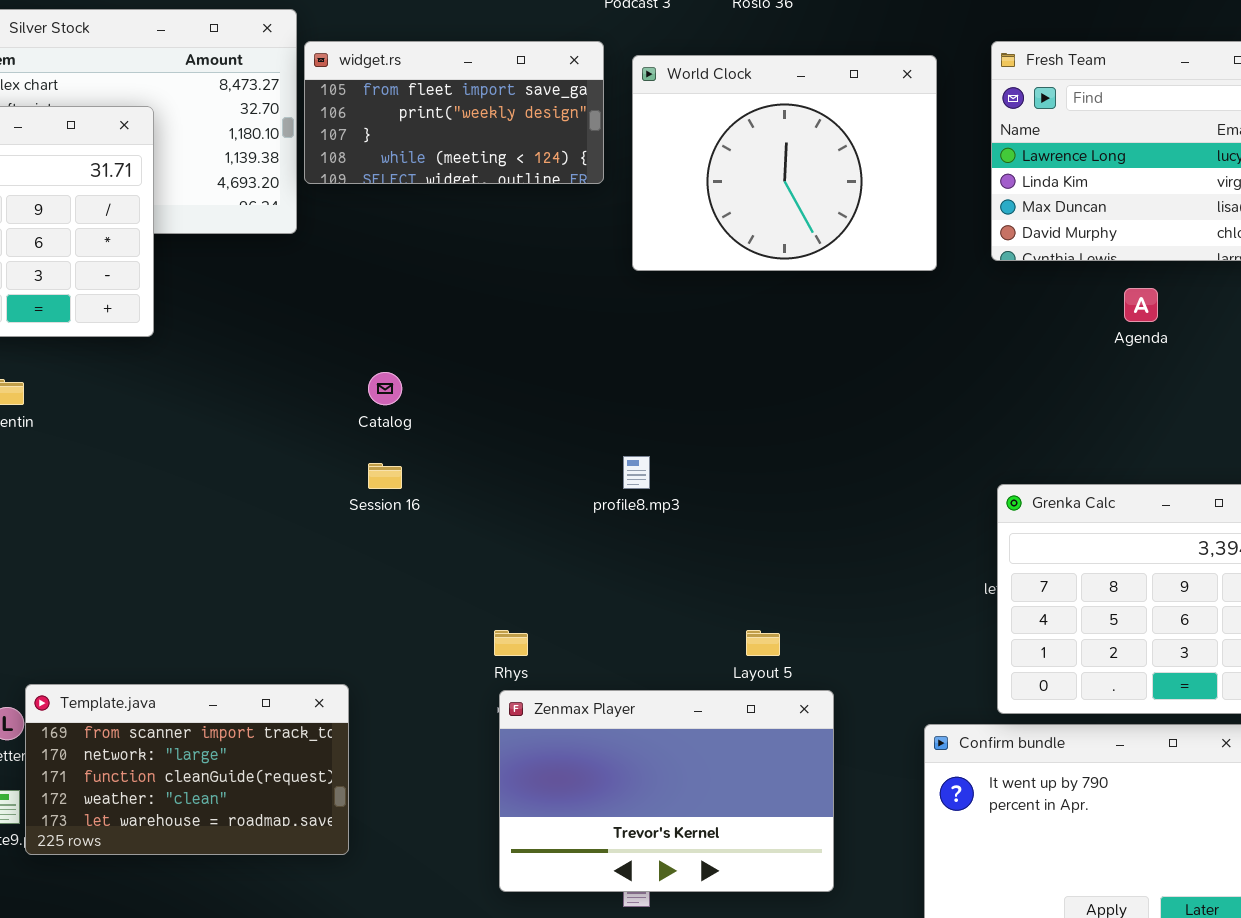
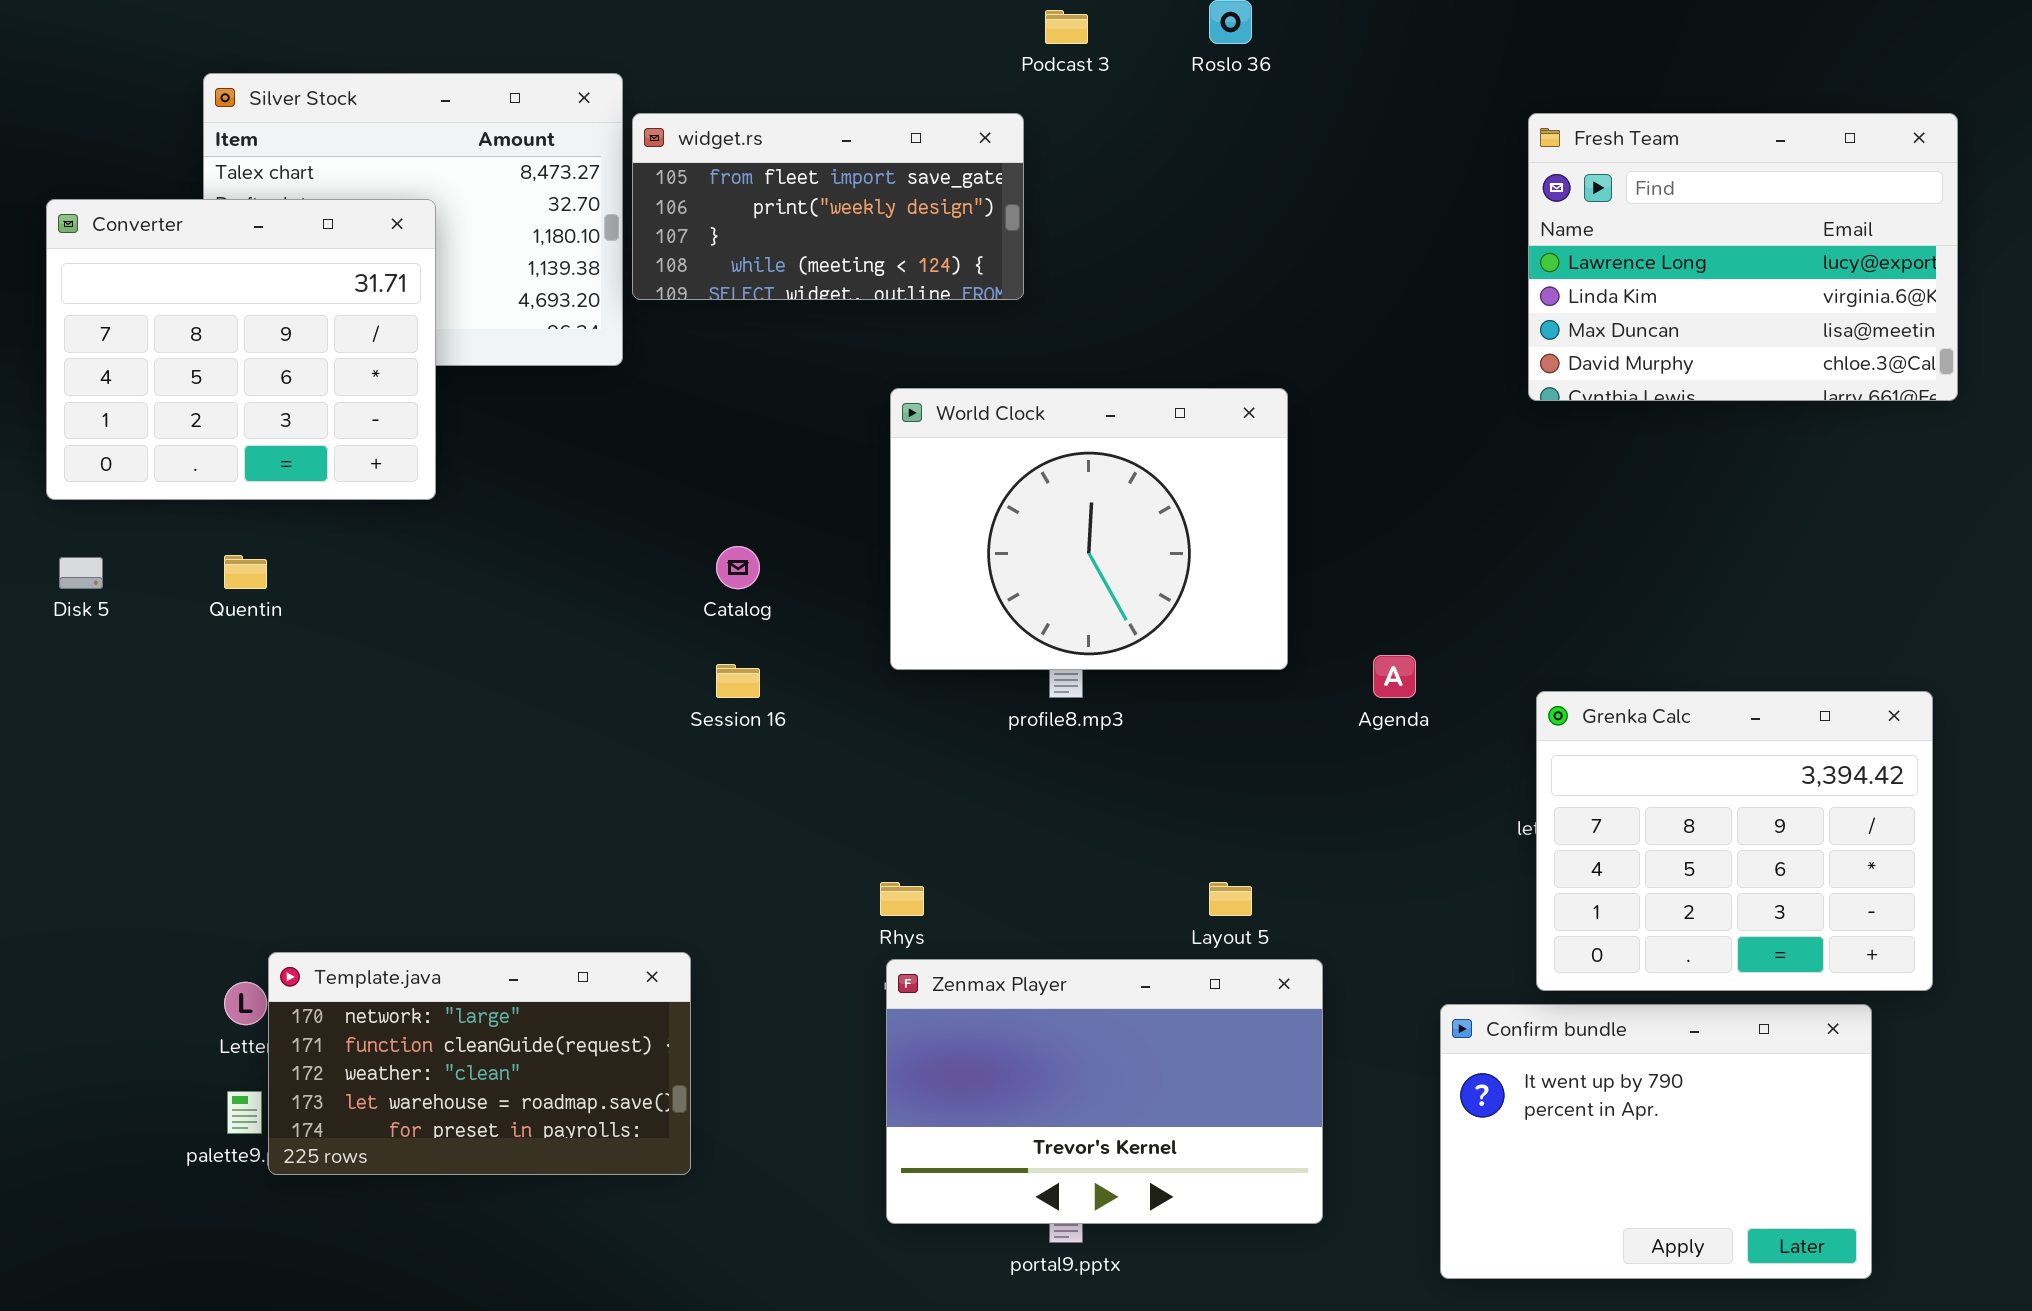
World Clock: [632,55,937,271] -> [890,388,1288,670], moved
Agenda: [1124,288,1158,322] -> [1373,655,1416,698], moved
Template.java: [25,684,349,855] -> [268,952,691,1175], scrolled down 1 row

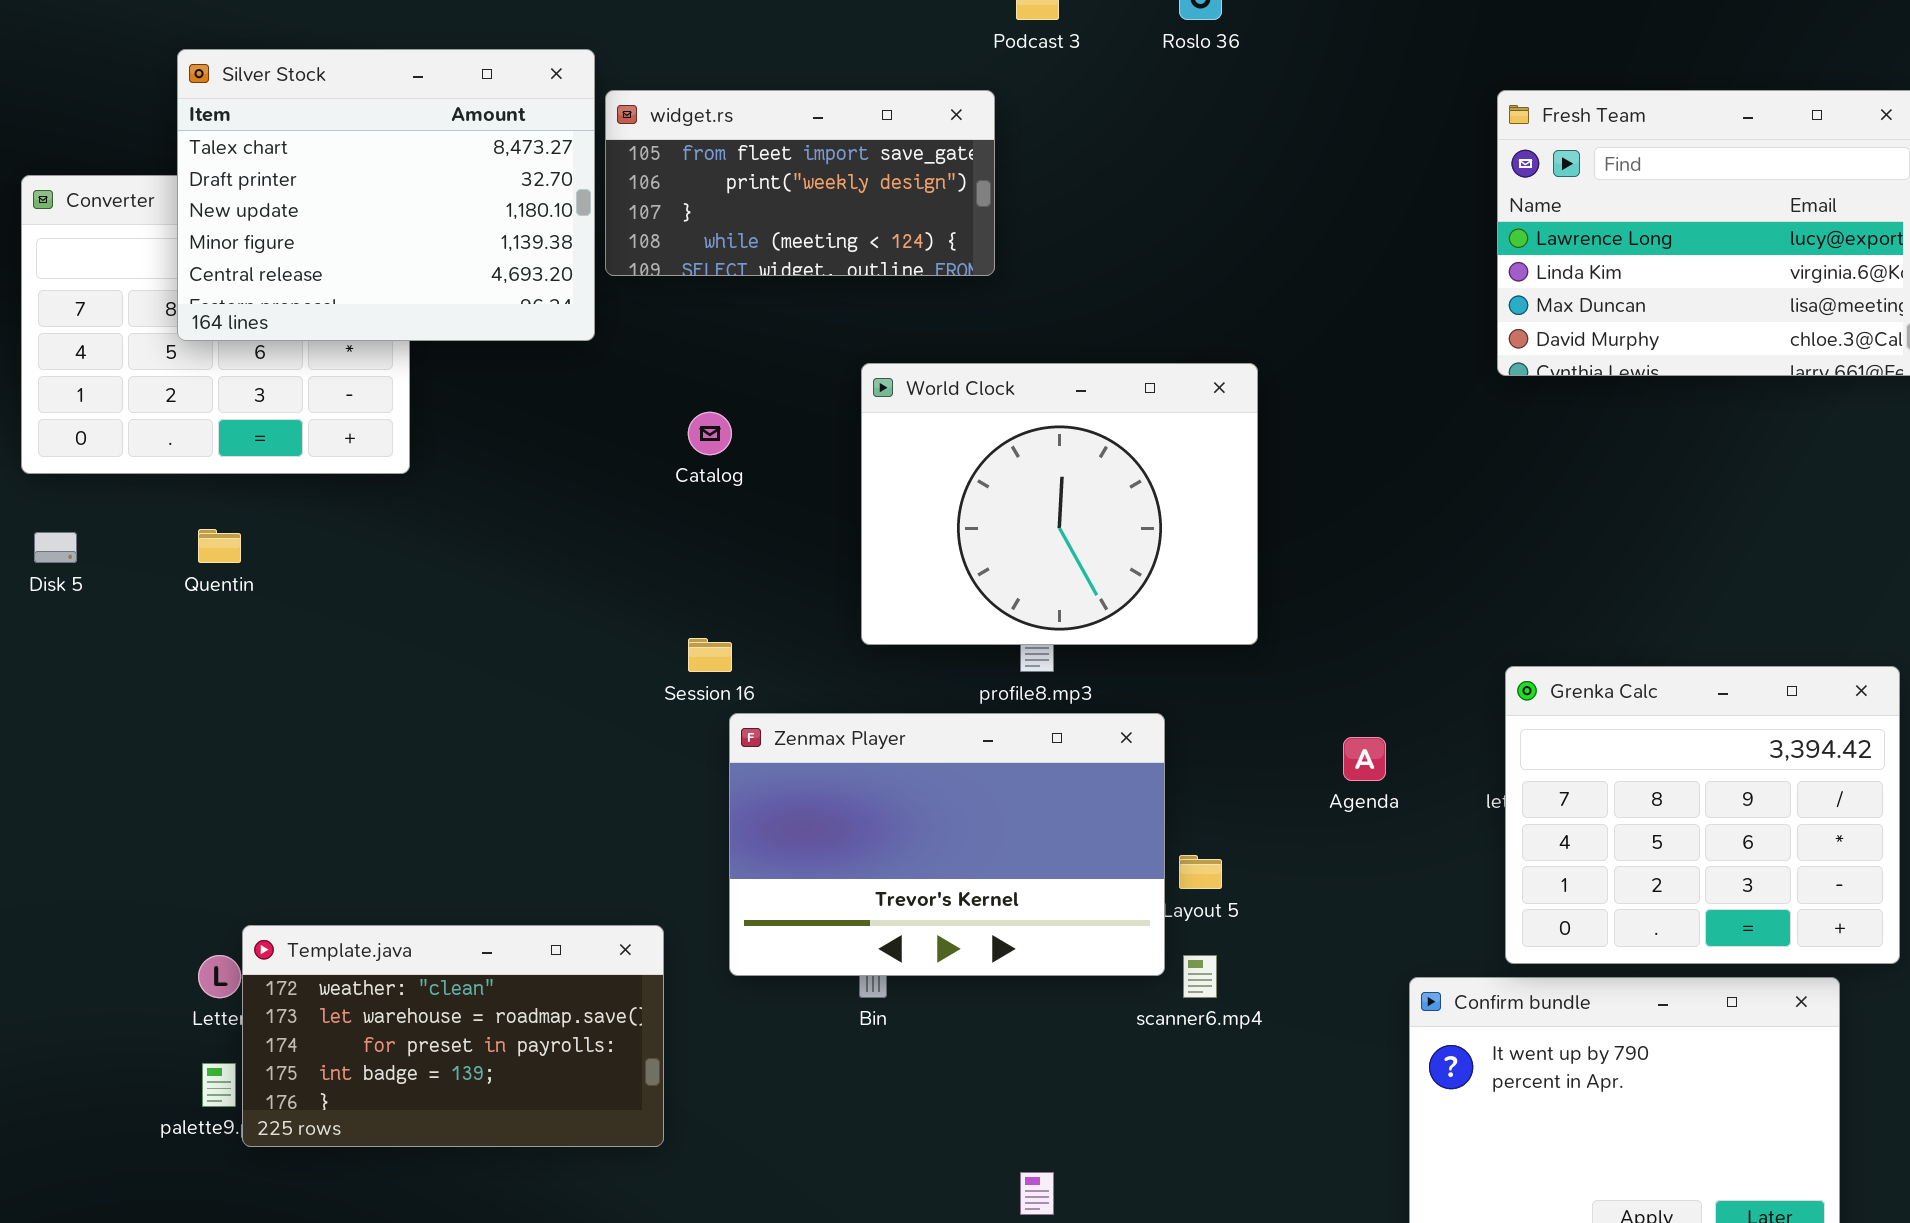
Silver Stock: [203,73,623,366] -> [177,49,595,341], raised
Catalog: [716,546,760,589] -> [688,412,732,455], moved
Agenda: [1373,655,1416,698] -> [1343,737,1386,781], moved
Template.java: [268,952,691,1175] -> [242,925,664,1147], scrolled down 2 rows
Zenmax Player: [886,959,1323,1224] -> [729,713,1165,976], moved

